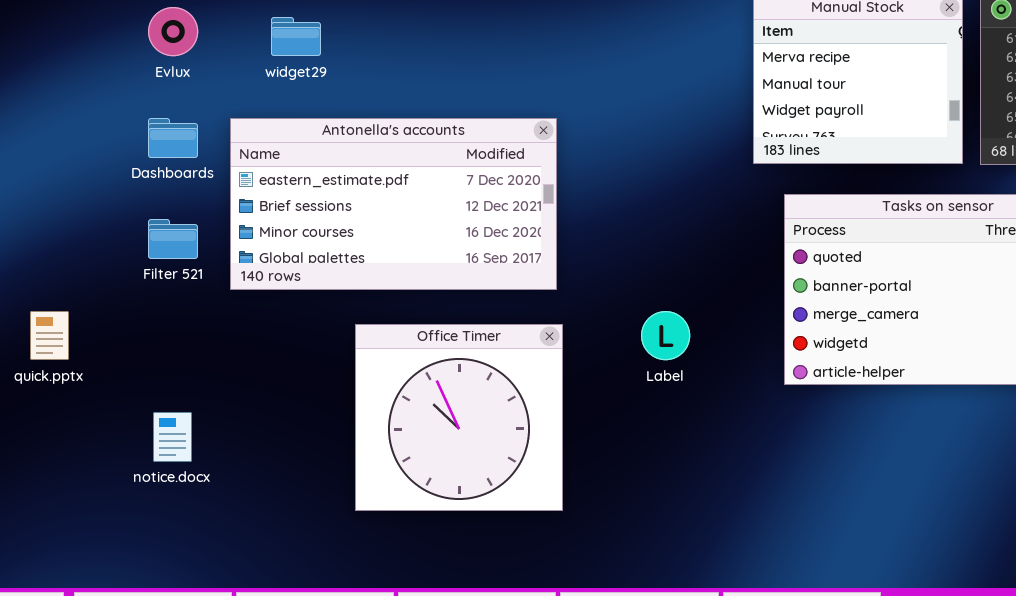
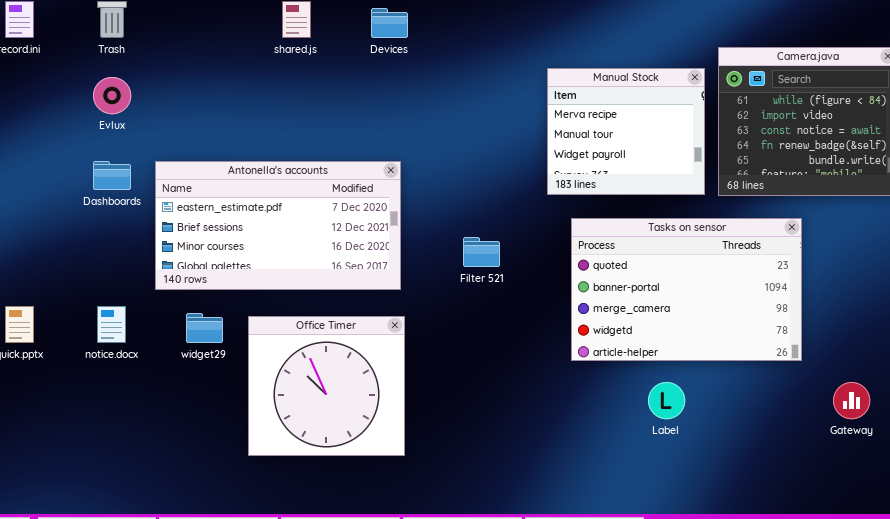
widget29: [271,17,321,56] -> [186,313,223,343], moved
Filter 521: [148,219,198,259] -> [463,237,500,267], moved
Label: [641,311,690,360] -> [648,382,685,419], moved
notice.docx: [153,412,192,462] -> [97,306,126,343], moved

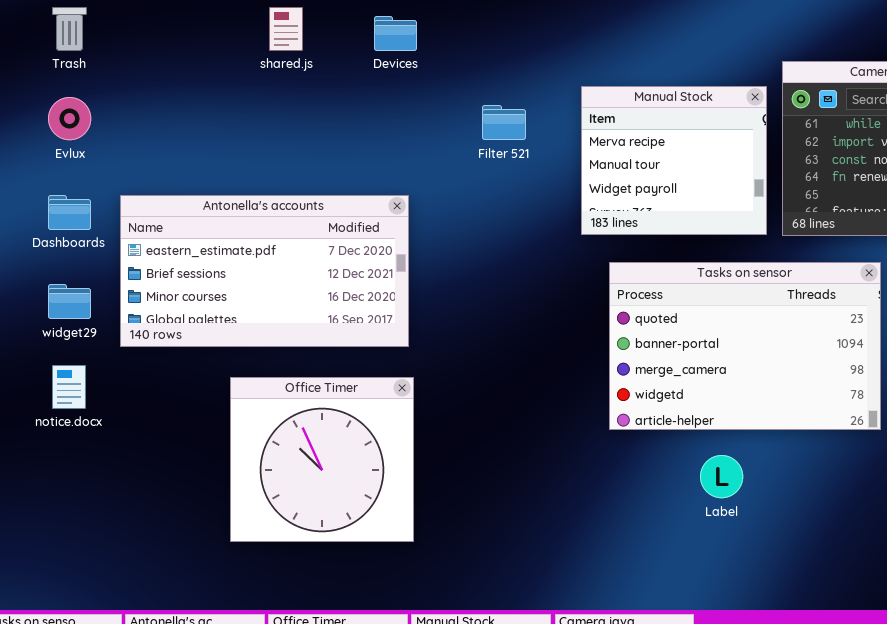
Filter 521: [463,237,500,267] -> [482,105,526,140], moved
widget29: [186,313,223,343] -> [48,284,91,319], moved

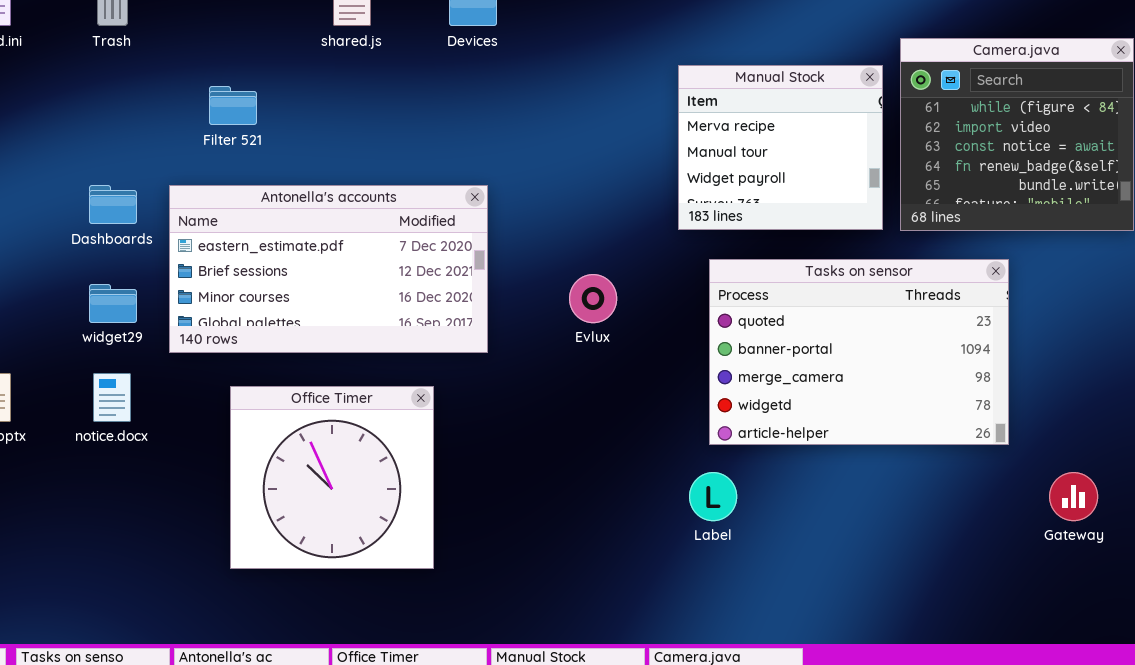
Evlux: [48,97,91,140] -> [569,274,617,323], moved
Filter 521: [482,105,526,140] -> [209,86,257,125], moved
Office Timer: [230,377,414,542] -> [230,386,434,569], moved
Label: [700,455,743,498] -> [689,472,737,521], moved

